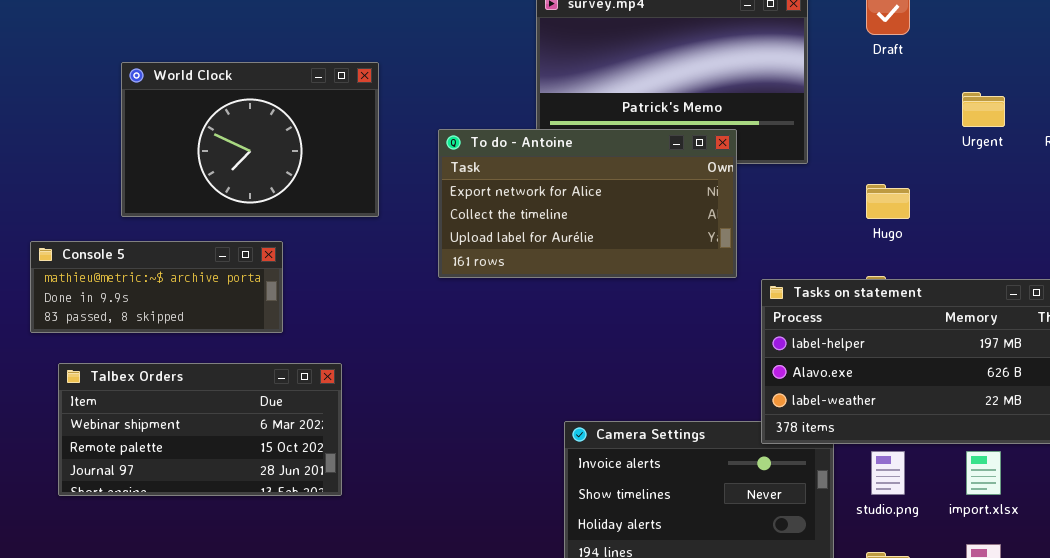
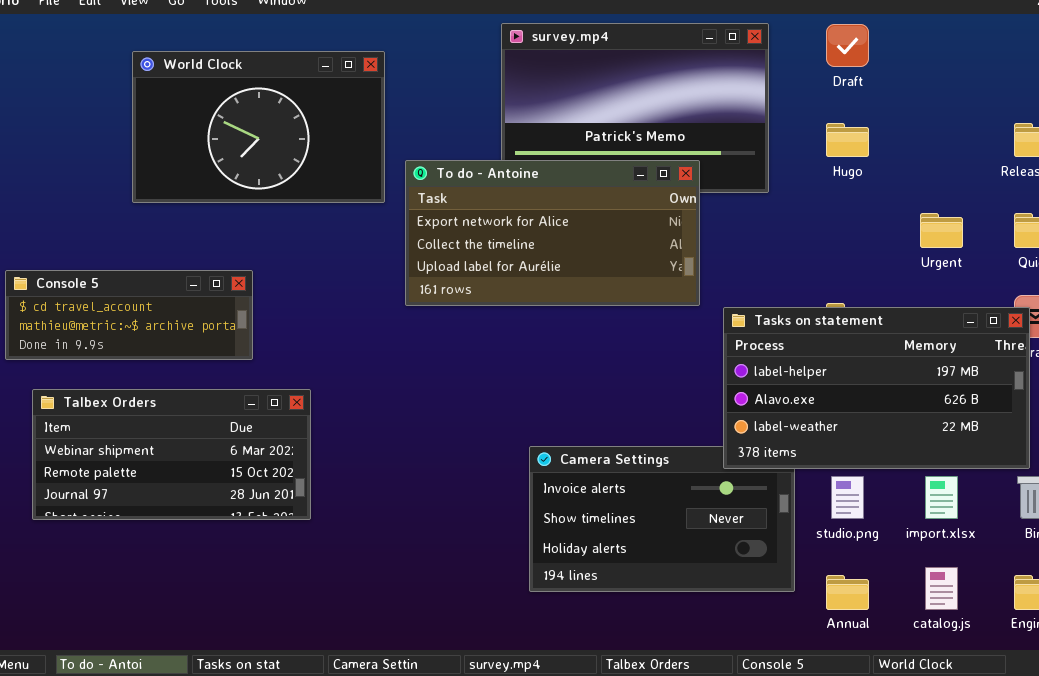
World Clock: [121,62,379,217] -> [132,51,385,203], moved
Urgent: [962,92,1005,127] -> [920,213,963,248], moved
Hugo: [866,184,910,219] -> [826,123,869,157], moved
Console 5: [30,241,283,333] -> [5,270,253,360], scrolled up 1 row

